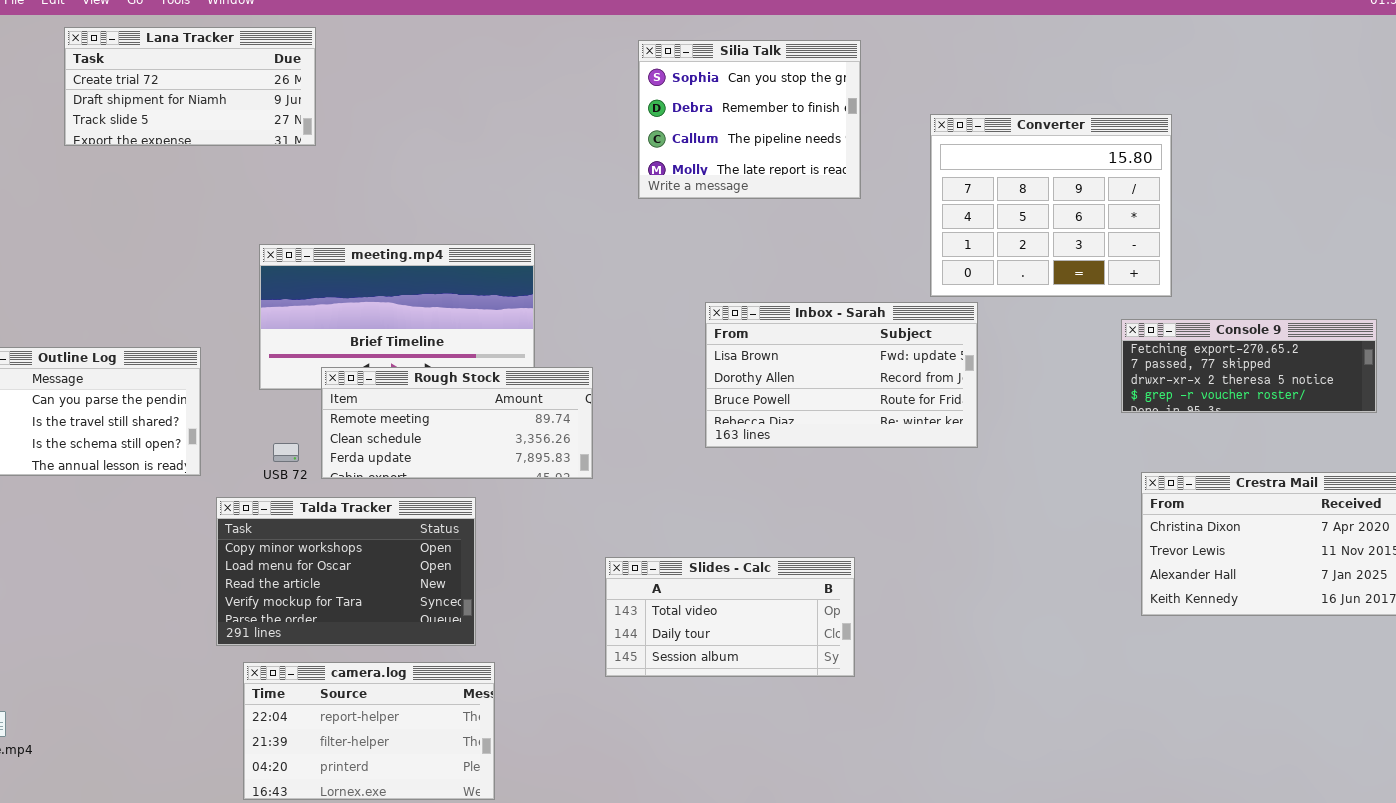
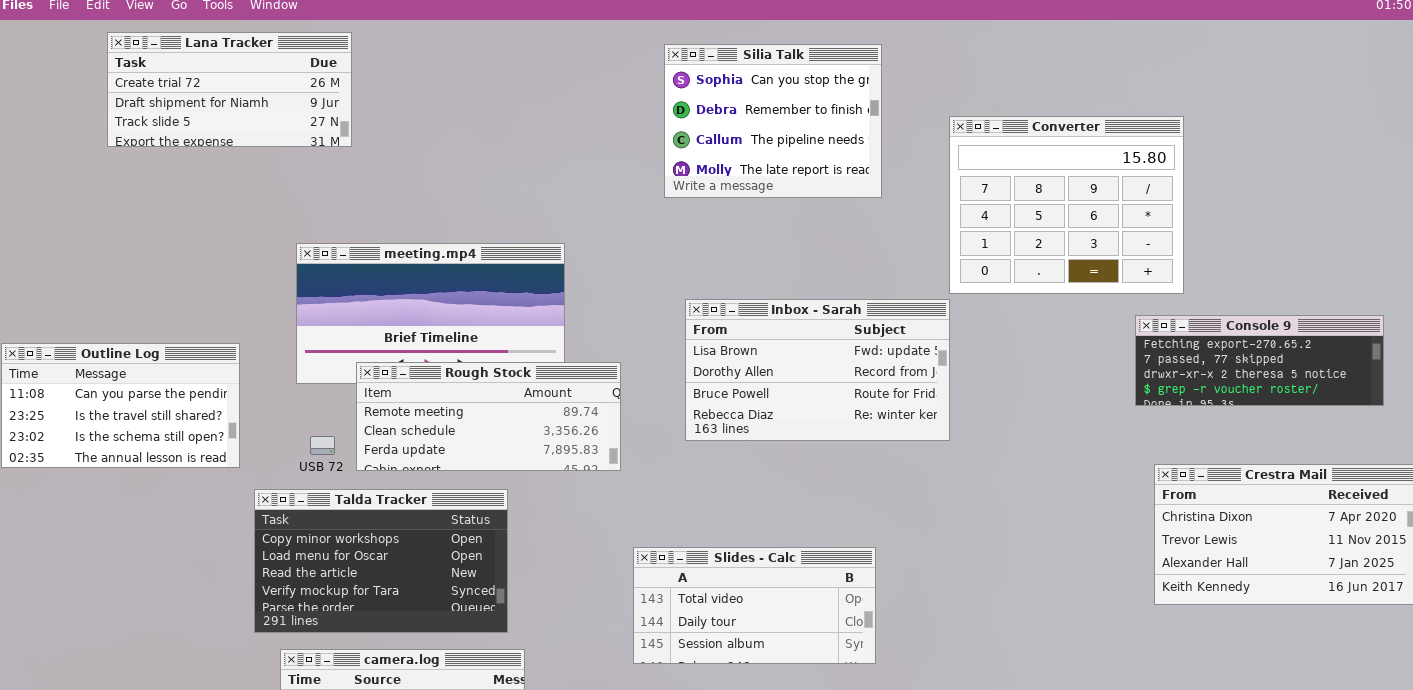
Inbox - Sarah: [705,302,978,448] -> [685,299,950,441], moved

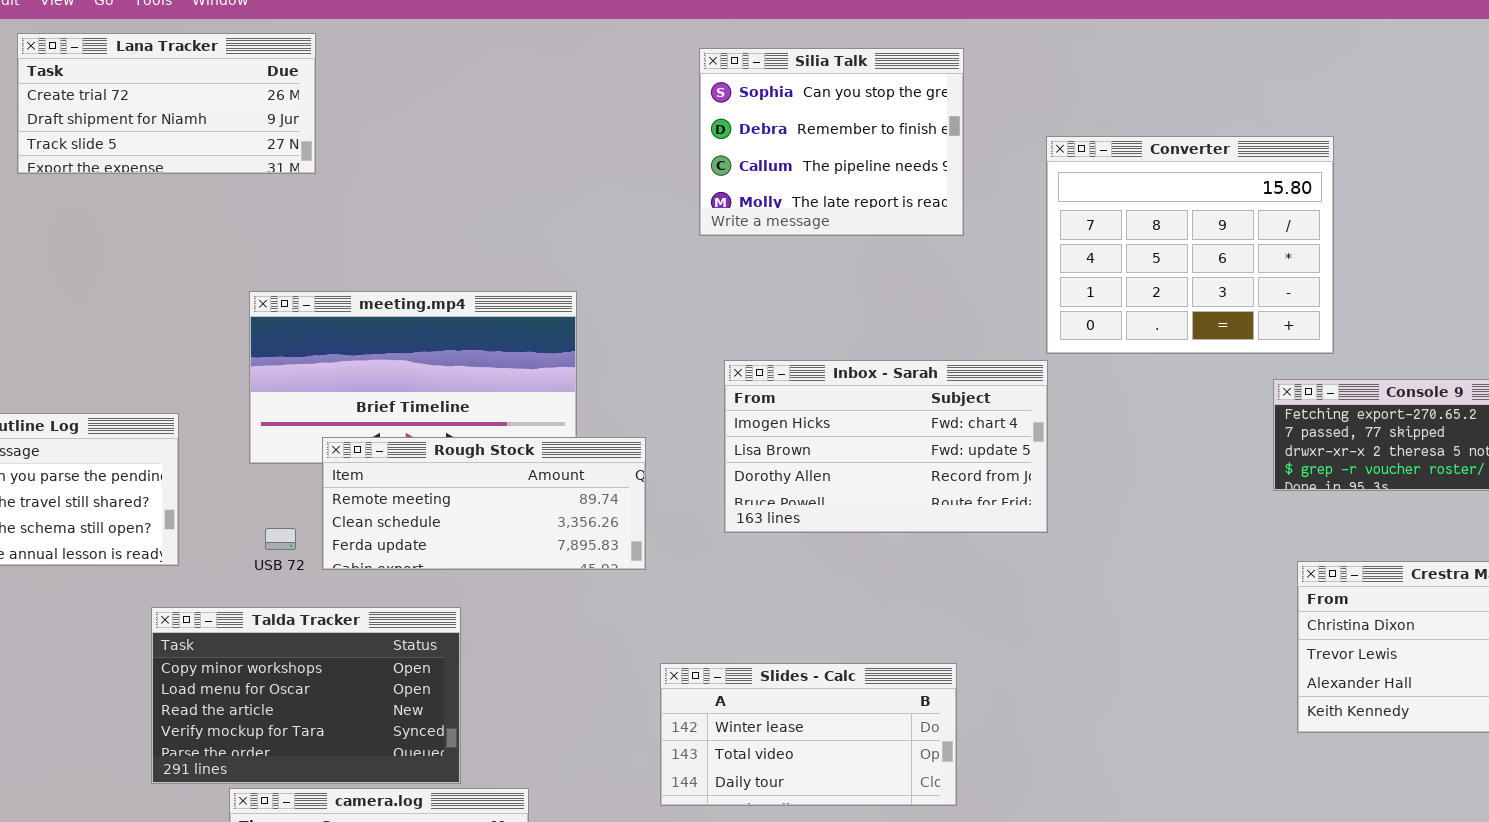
Inbox - Sarah: [685,299,950,441] -> [724,360,1048,533], scrolled up 1 row
Talda Tracker: [254,489,508,633] -> [151,607,461,784], moved
Slides - Calc: [633,547,876,664] -> [660,663,957,806], scrolled up 1 row

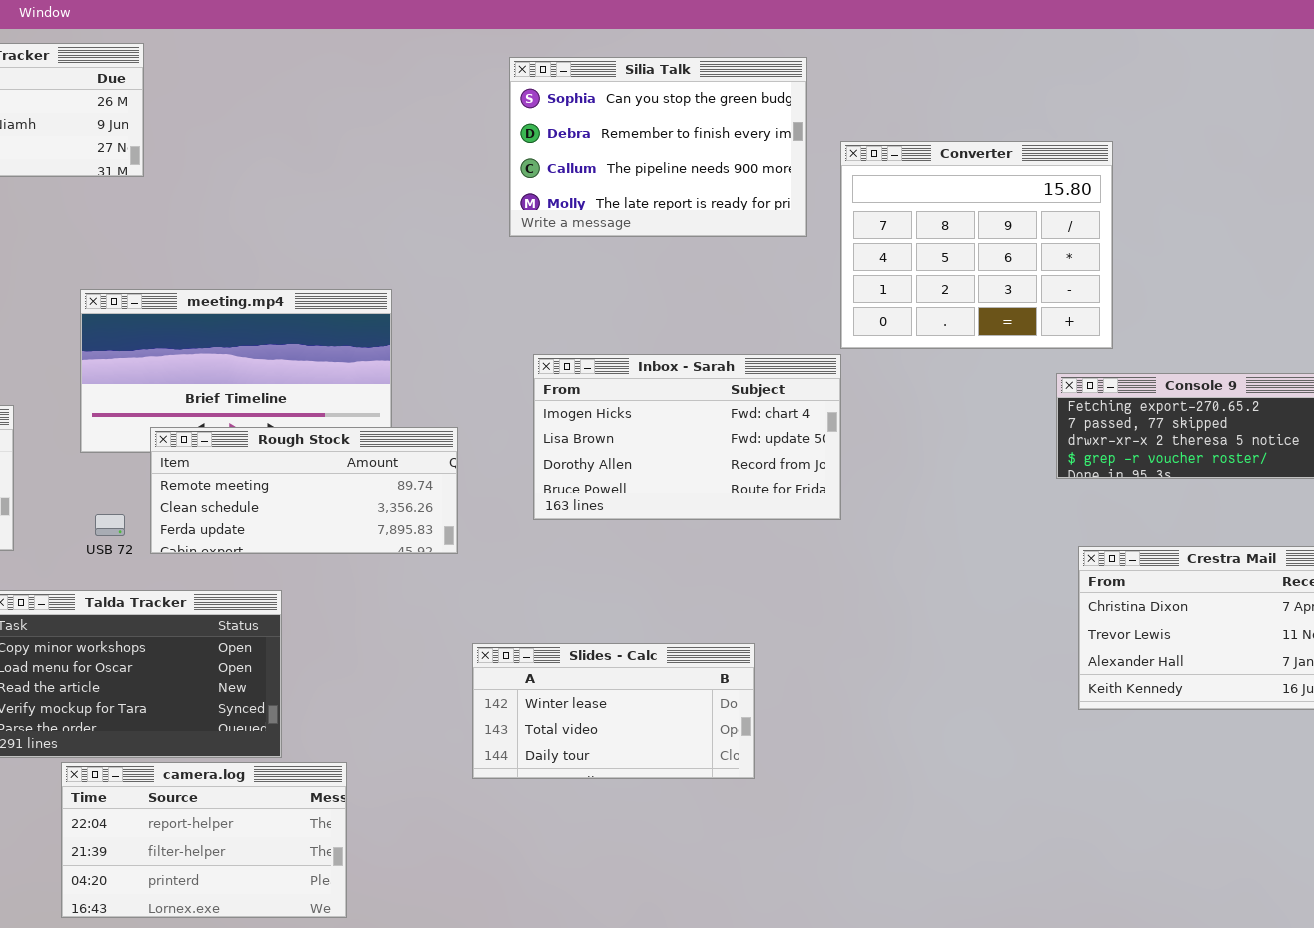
Silia Talk: [699,48,964,236] -> [509,57,807,237], resized

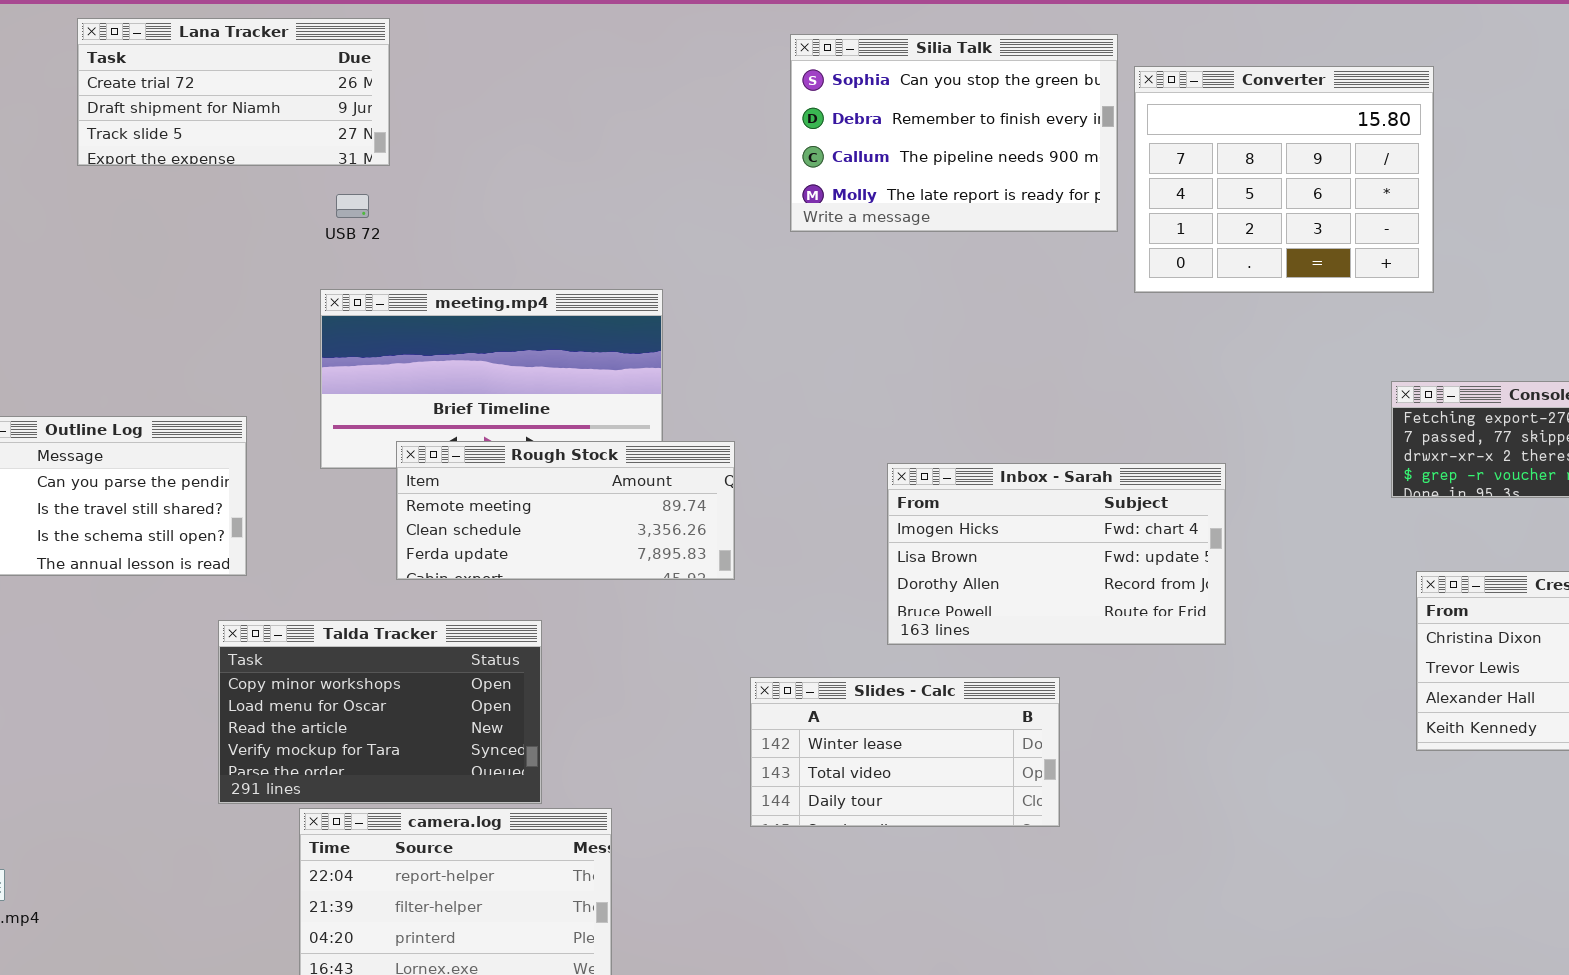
Converter: [840,141,1113,349] -> [1134,66,1434,293], moved
Inbox - Sarah: [533,354,841,520] -> [887,463,1226,645], moved
USB 72: [95,514,125,536] -> [336,194,369,218], moved

